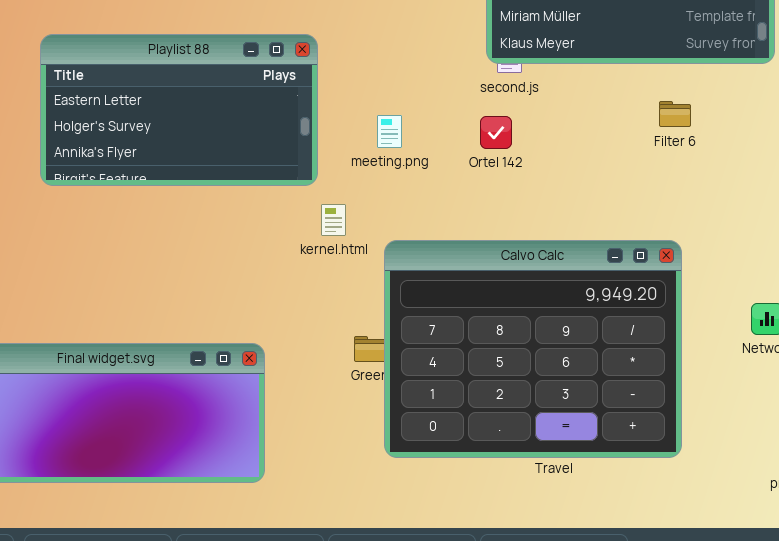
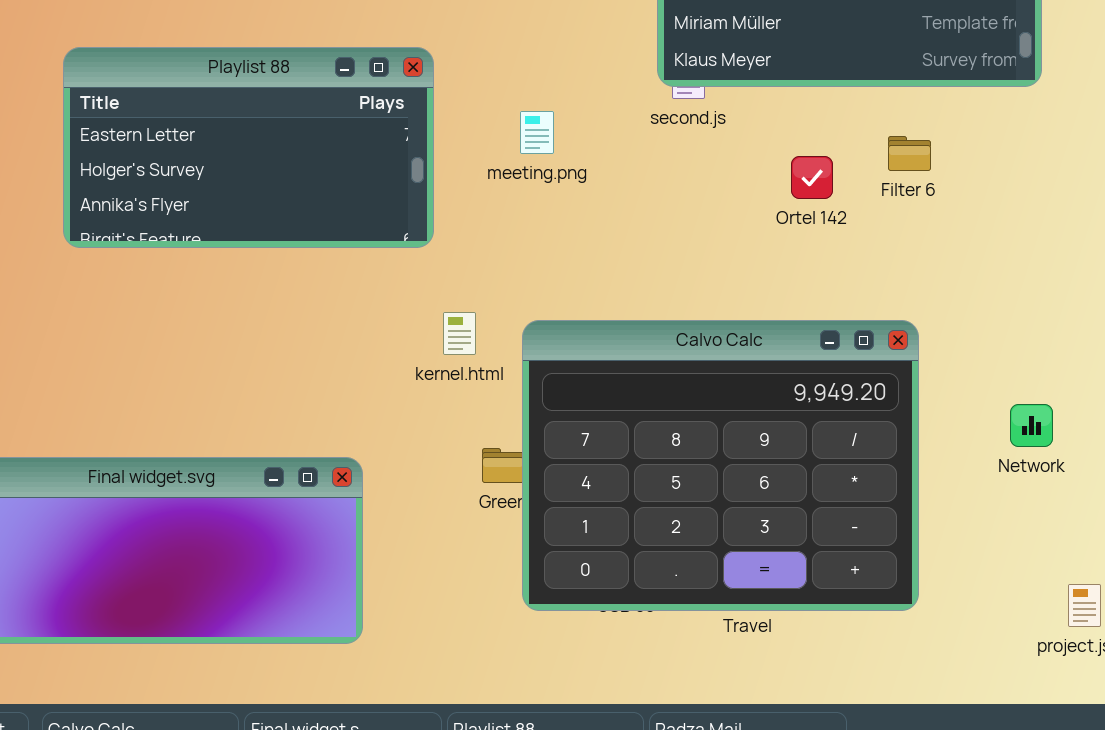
meeting.png: [377,115,402,148] -> [520,111,554,154], moved
Ortel 142: [480,116,512,149] -> [791,156,833,199], moved
kernel.html: [321,204,346,236] -> [443,312,476,355], moved

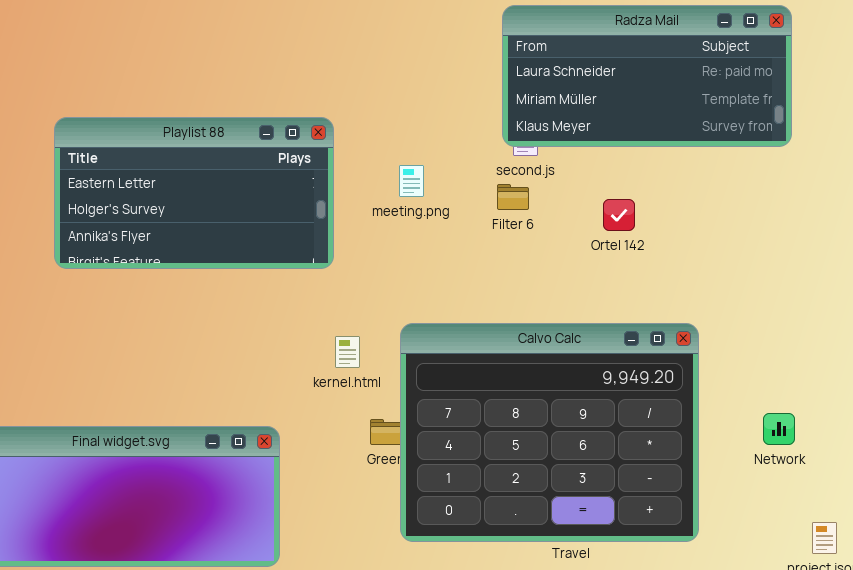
Filter 6: [888,136,931,171] -> [497,184,529,210], moved
kernel.html: [443,312,476,355] -> [335,336,360,368], moved
Network: [1010,404,1053,447] -> [763,413,795,445], moved

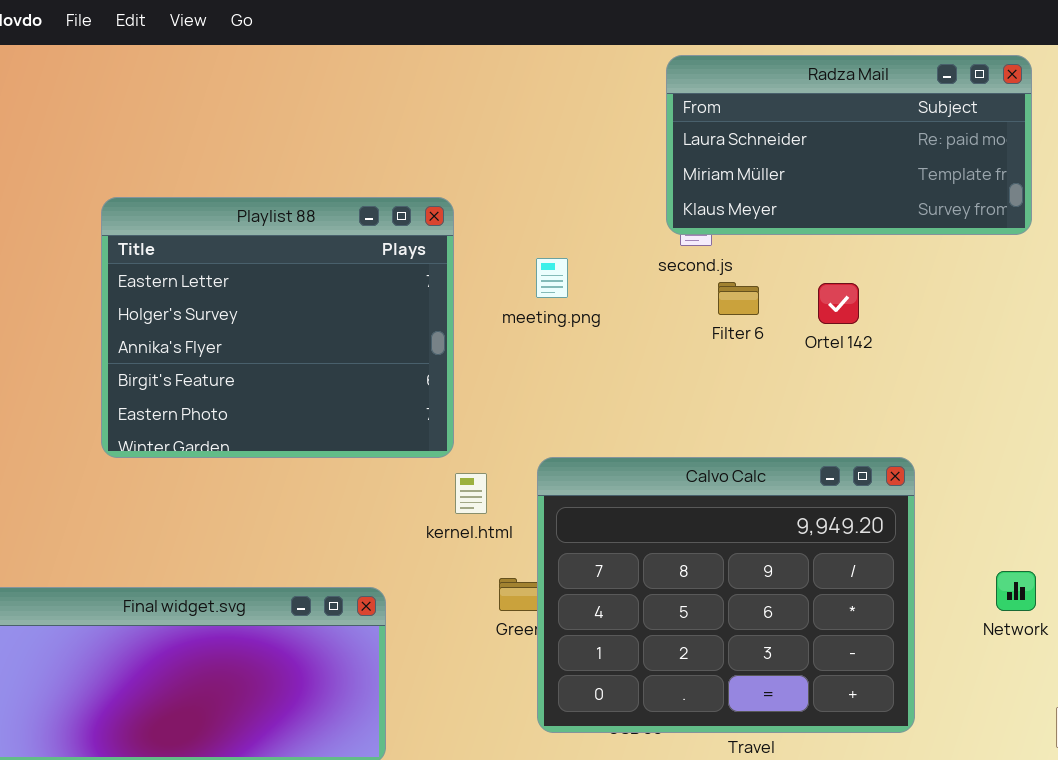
Playlist 88: [54,117,334,269] -> [101,197,454,458], resized
Filter 6: [497,184,529,210] -> [718,282,759,315], moved
Ortel 142: [603,199,635,231] -> [818,283,859,324], moved

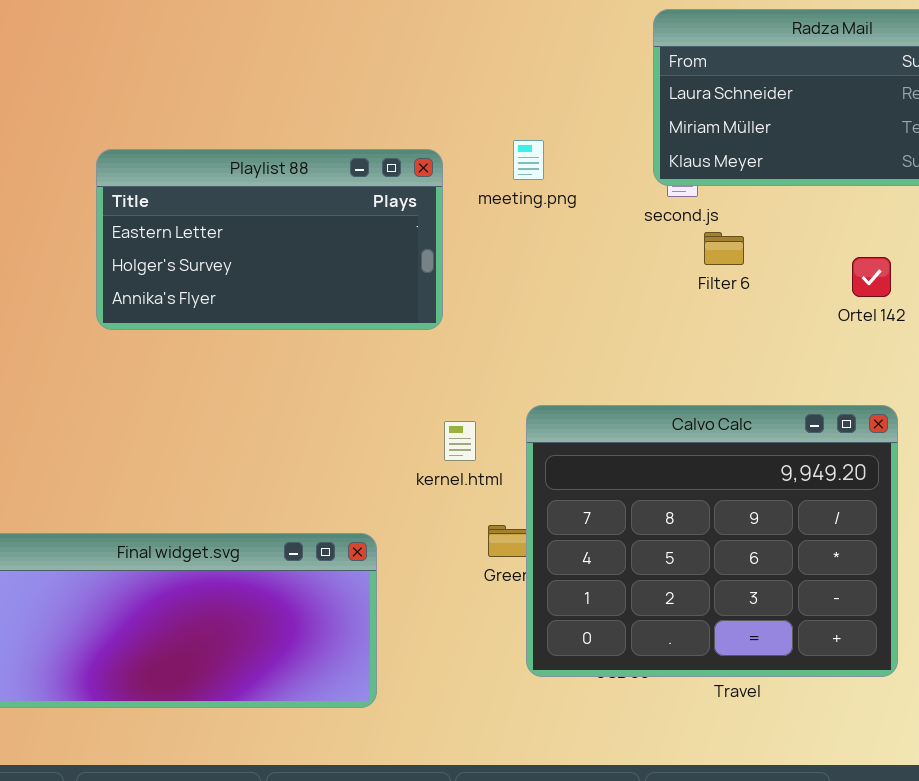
Playlist 88: [101,197,454,458] -> [96,149,443,330], resized
meeting.png: [536,258,568,298] -> [513,140,544,180], moved
Ortel 142: [818,283,859,324] -> [852,257,891,297], moved

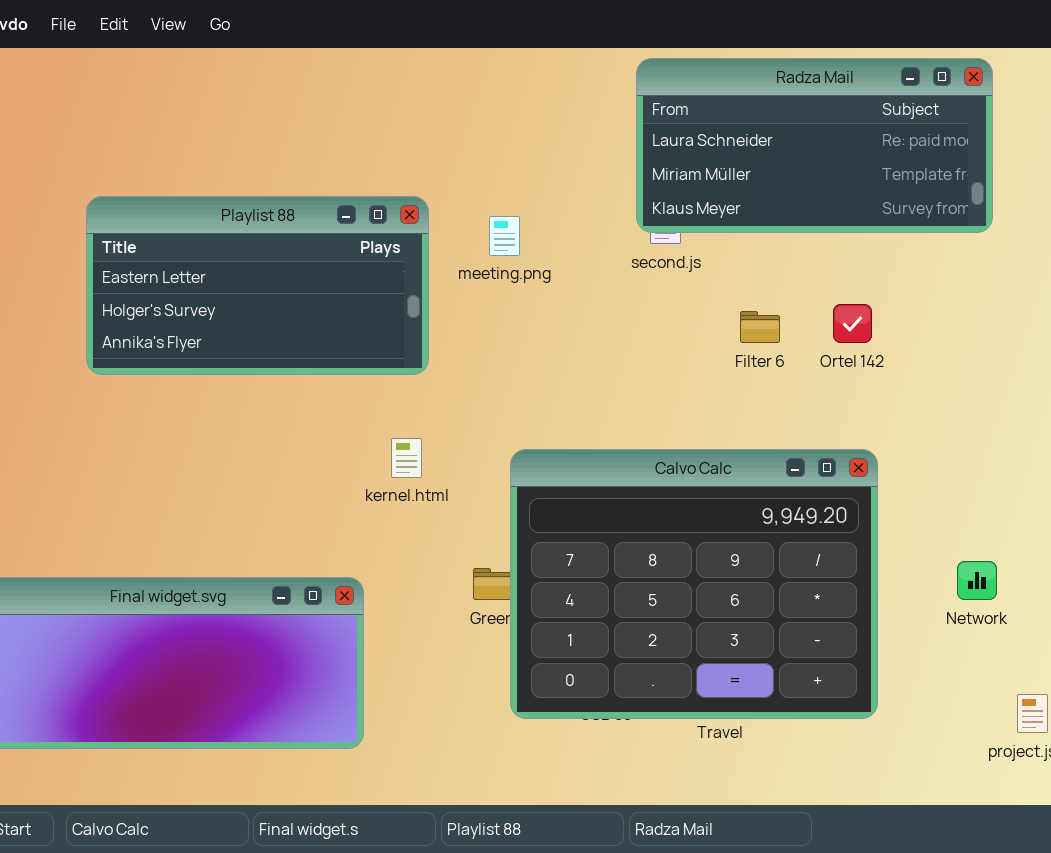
meeting.png: [513,140,544,180] -> [489,216,520,256], moved
Filter 6: [704,232,744,265] -> [740,311,780,343], moved
kernel.html: [444,421,476,461] -> [391,438,422,478], moved

